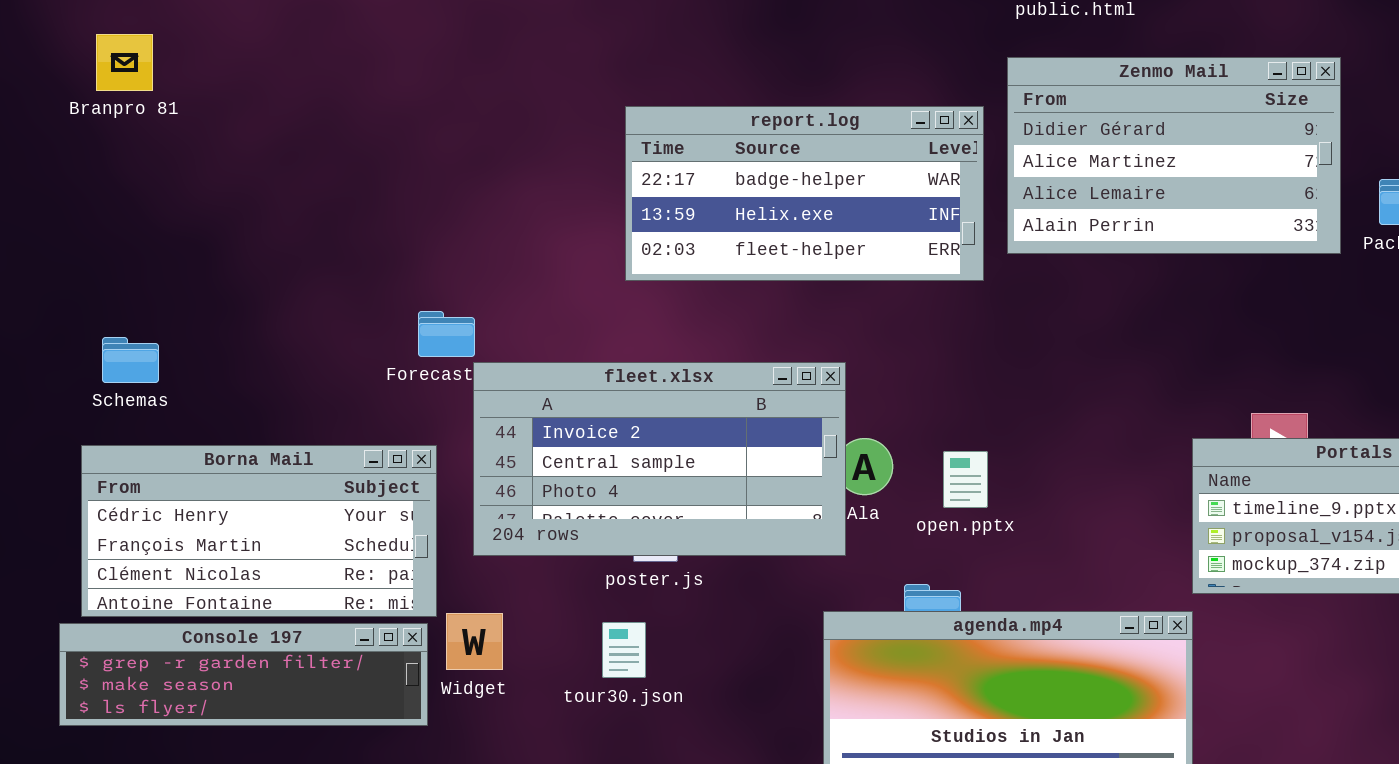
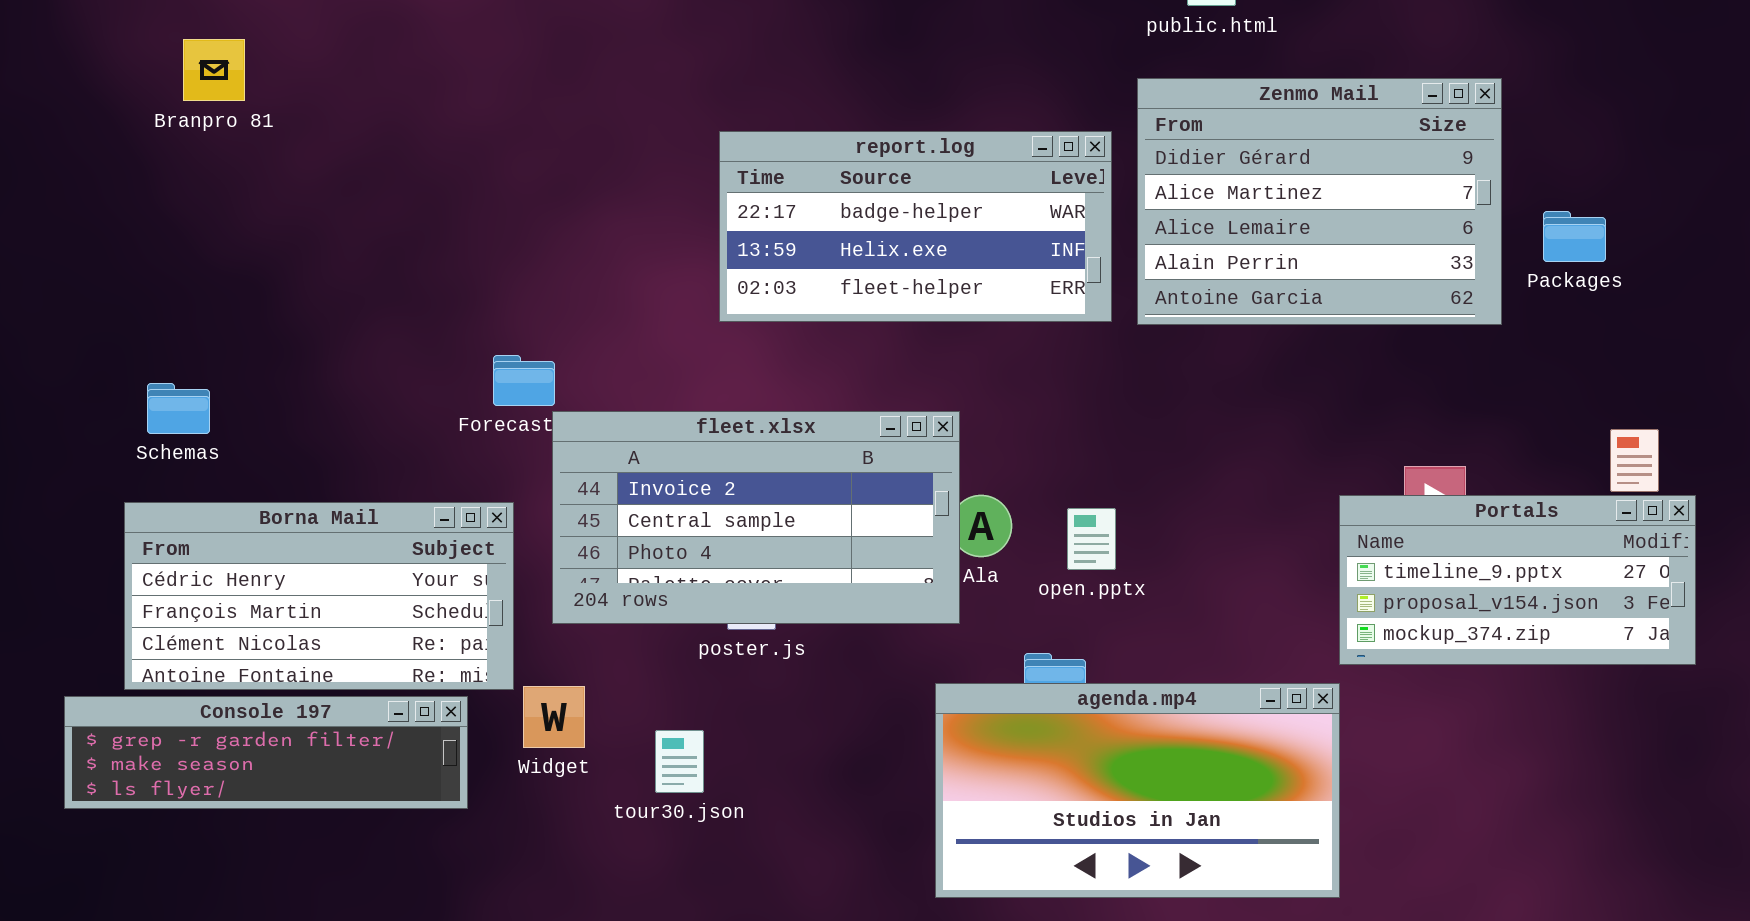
Branpro 81: [96,34,153,91] -> [183,39,245,101], moved
Zenmo Mail: [1007,57,1341,254] -> [1137,78,1502,325], resized
tour30.json: [602,622,646,678] -> [655,730,704,793], moved
Console 197: [59,623,428,726] -> [64,696,468,809], moved

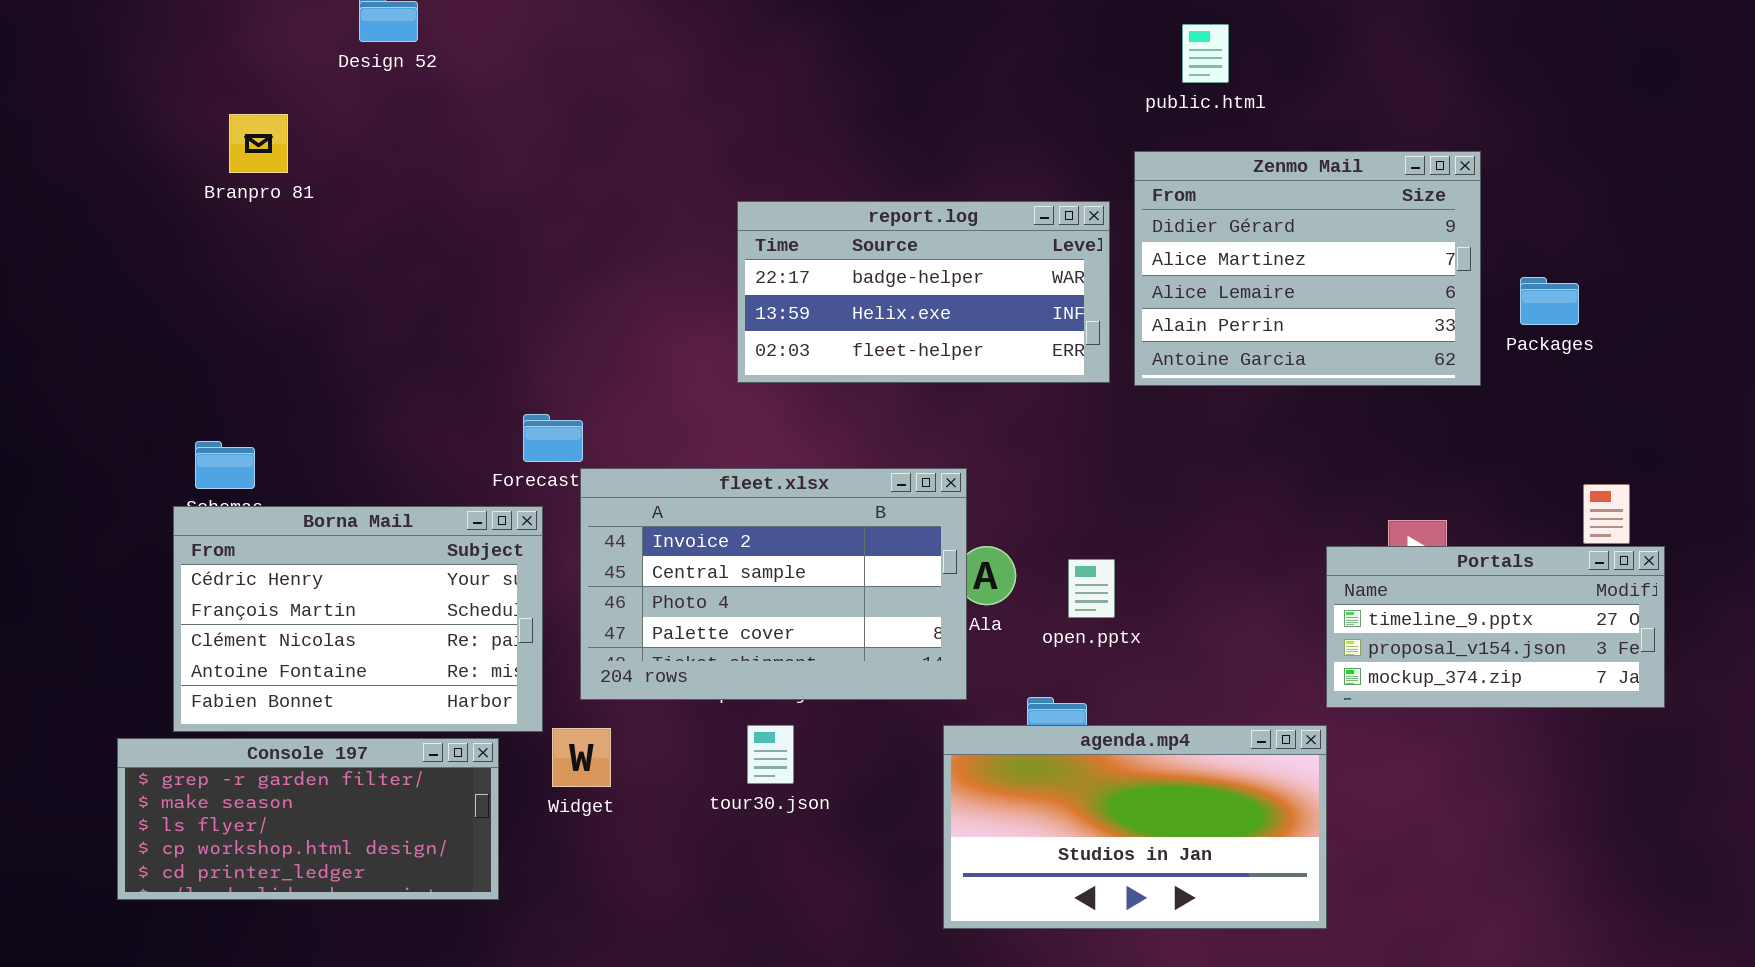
fleet.xlsx: [552,411,960,624] -> [580,468,967,700], resized
Borna Mail: [124,502,514,690] -> [173,506,543,732], resized
Console 197: [64,696,468,809] -> [117,738,499,900], resized
tour30.json: [655,730,704,793] -> [747,725,794,784], moved

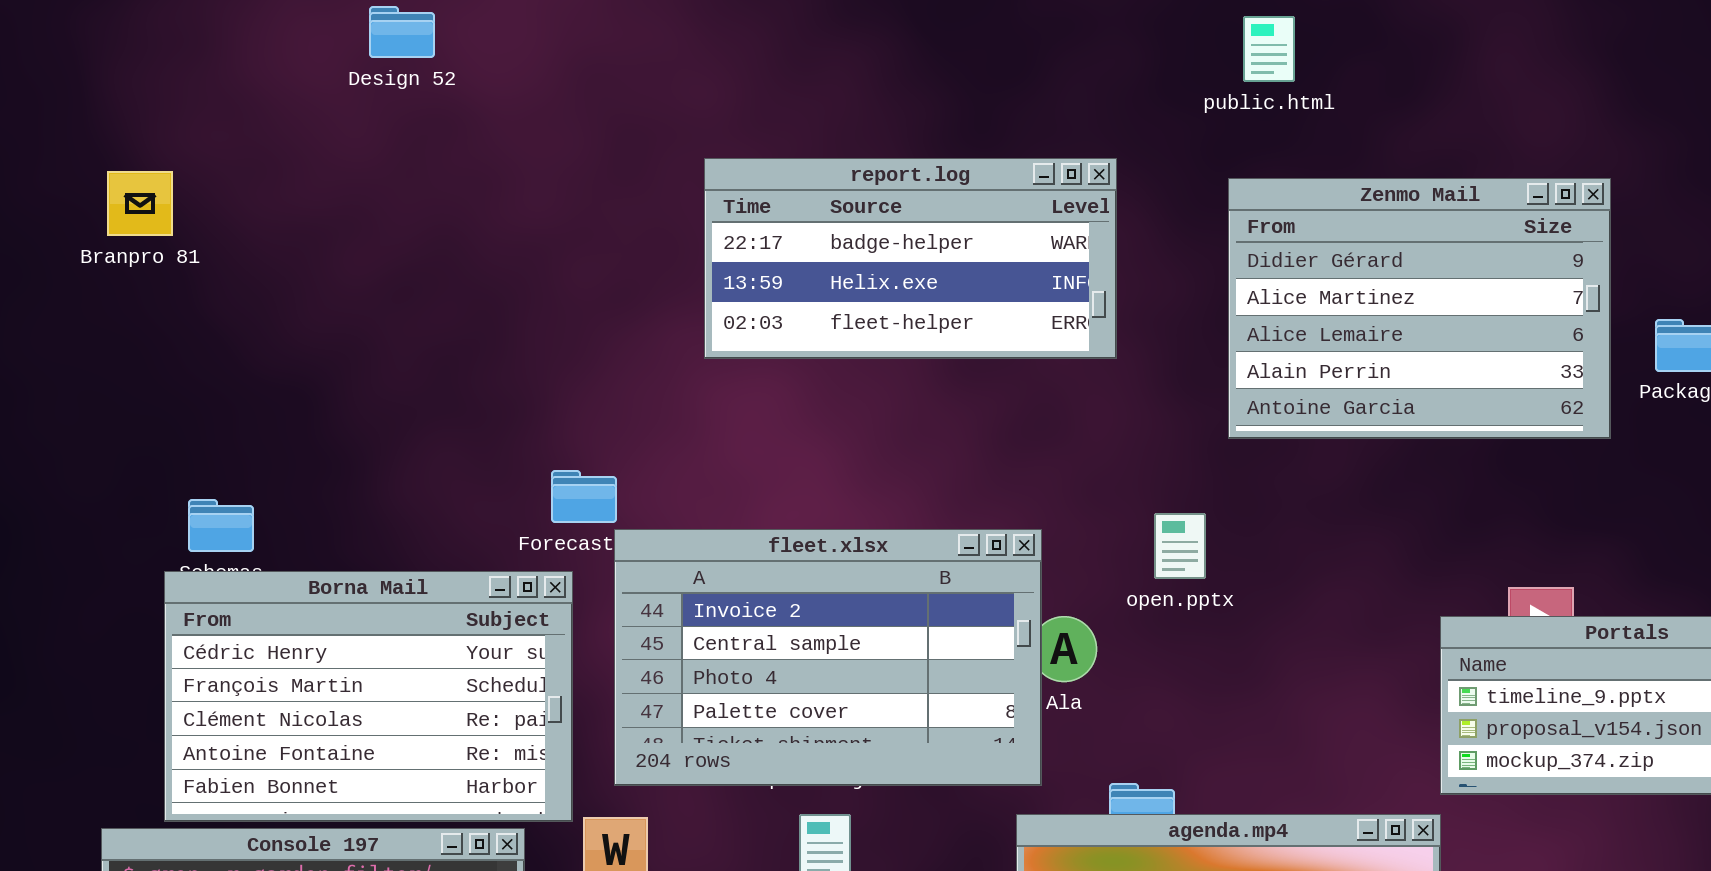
public.html: [1182,24,1229,83] -> [1243,16,1295,82], moved
Branpro 81: [229,114,288,173] -> [107,171,173,236], moved
report.log: [737,201,1110,383] -> [704,158,1117,359], moved
open.pptx: [1068,559,1115,618] -> [1154,513,1206,579], moved

